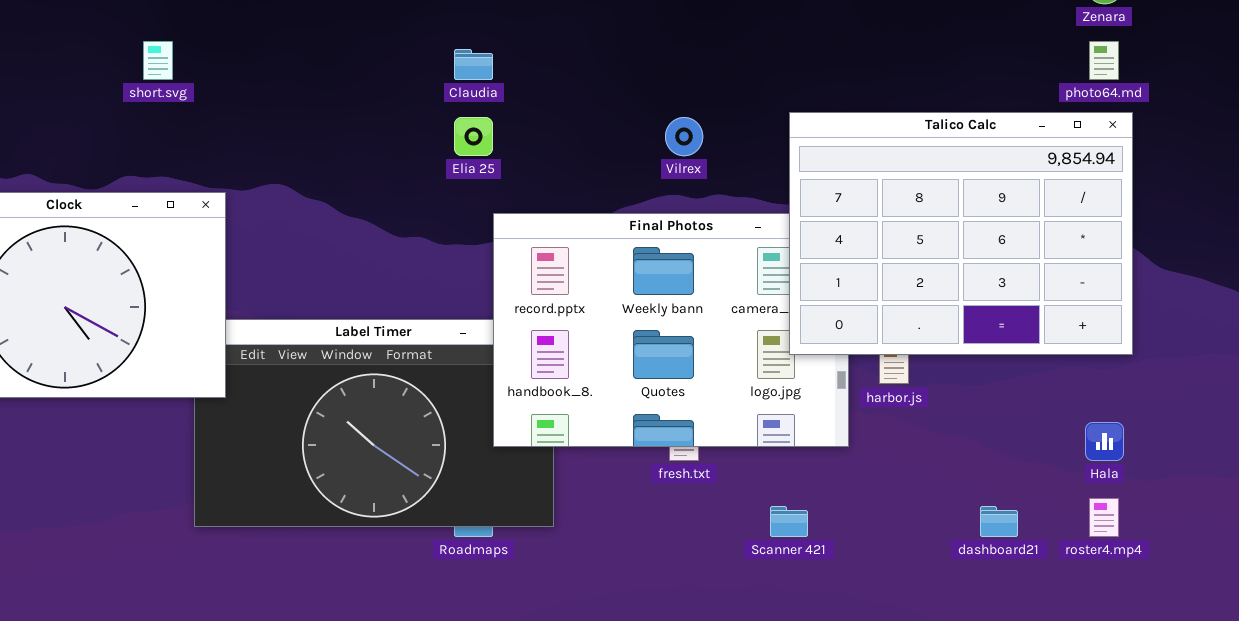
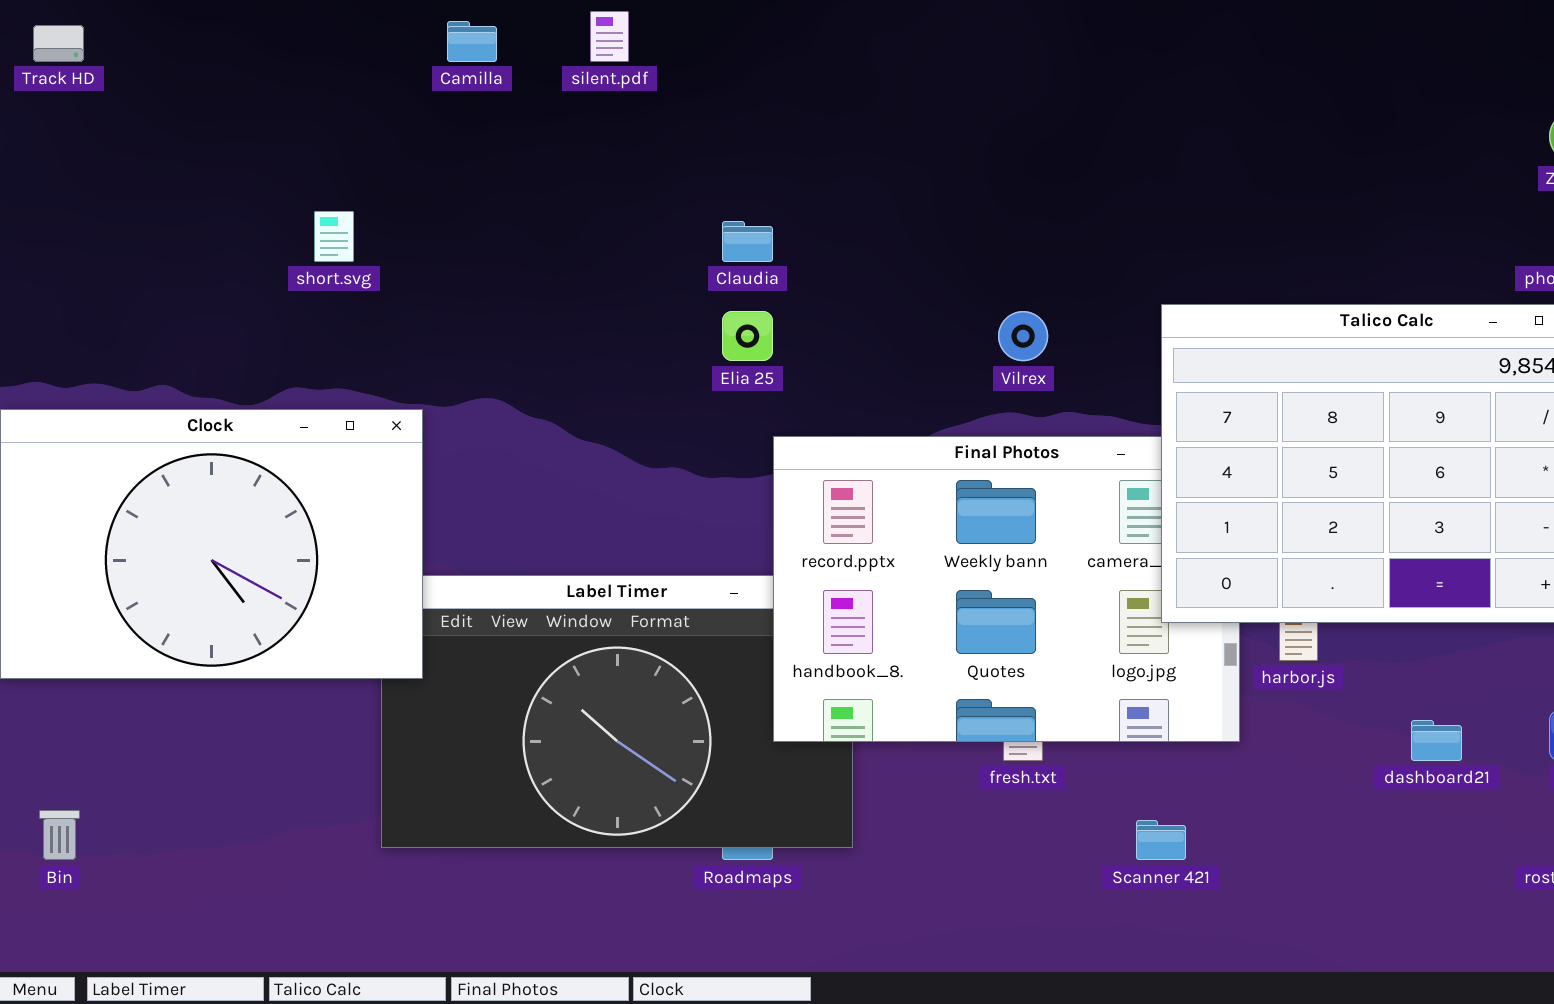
dashboard21: [980,506,1018,537] -> [1411,720,1462,761], moved

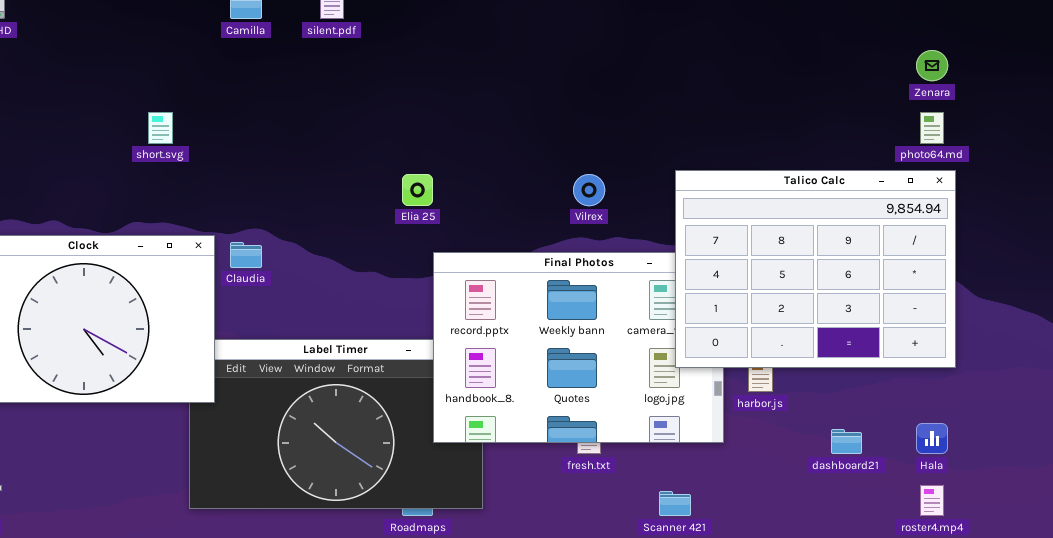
Claudia: [722,221,773,262] -> [230,242,262,268], moved

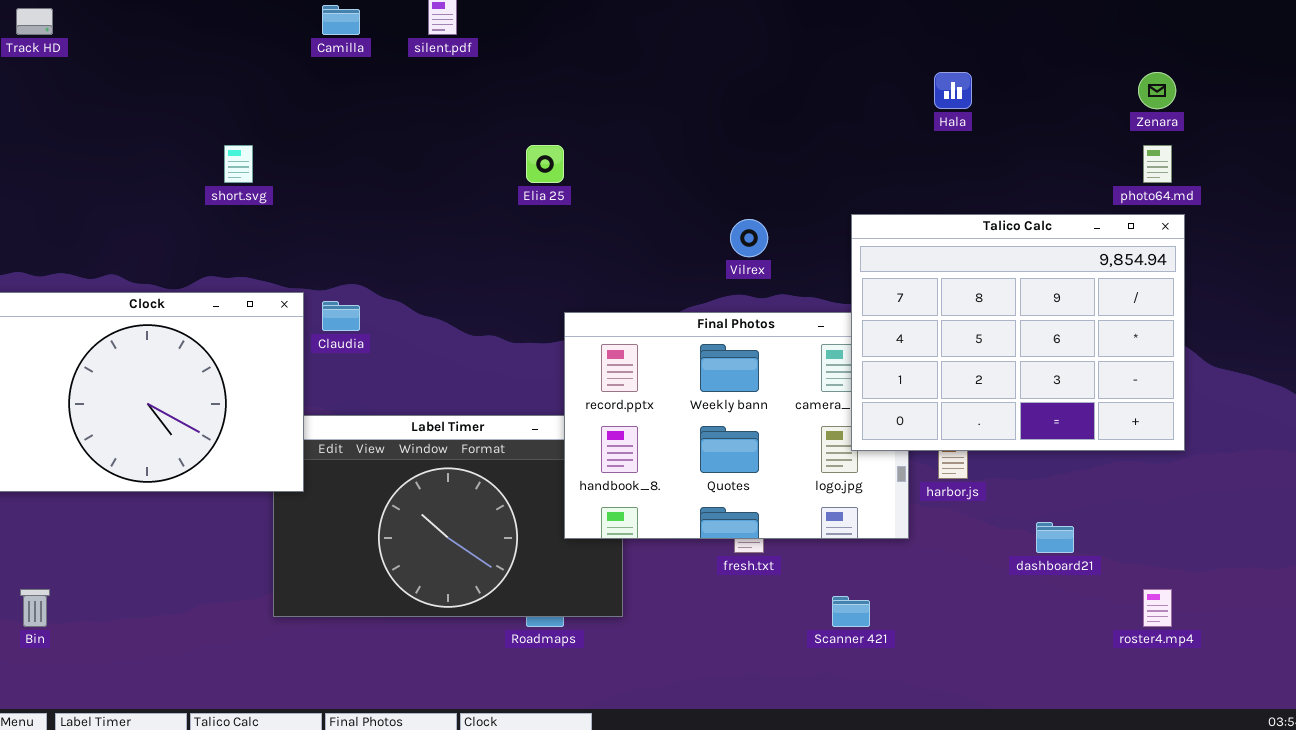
Elia 25: [402,174,433,206] -> [526,145,564,183], moved
Hala: [916,423,948,454] -> [934,72,972,109], moved

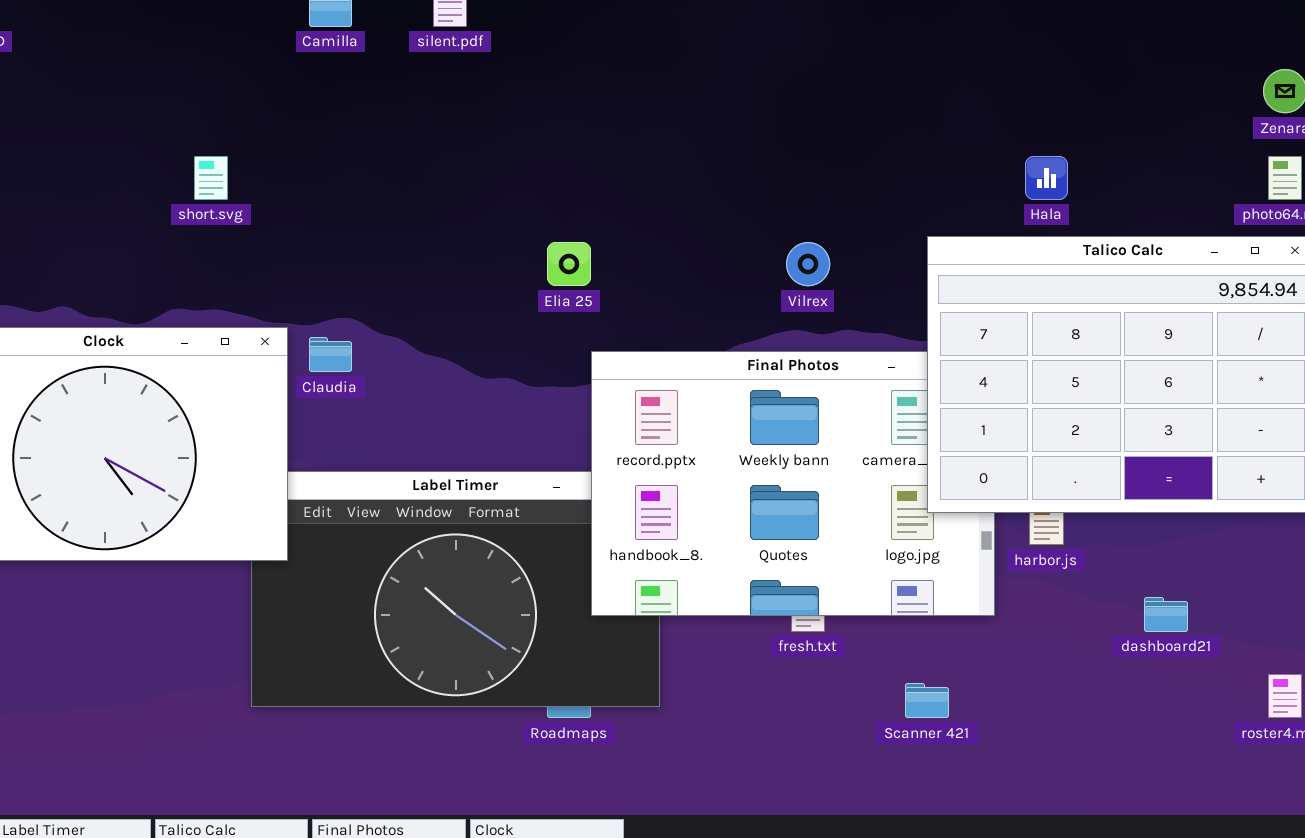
Hala: [934,72,972,109] -> [1025,156,1068,200], moved
Elia 25: [526,145,564,183] -> [547,242,591,286], moved

